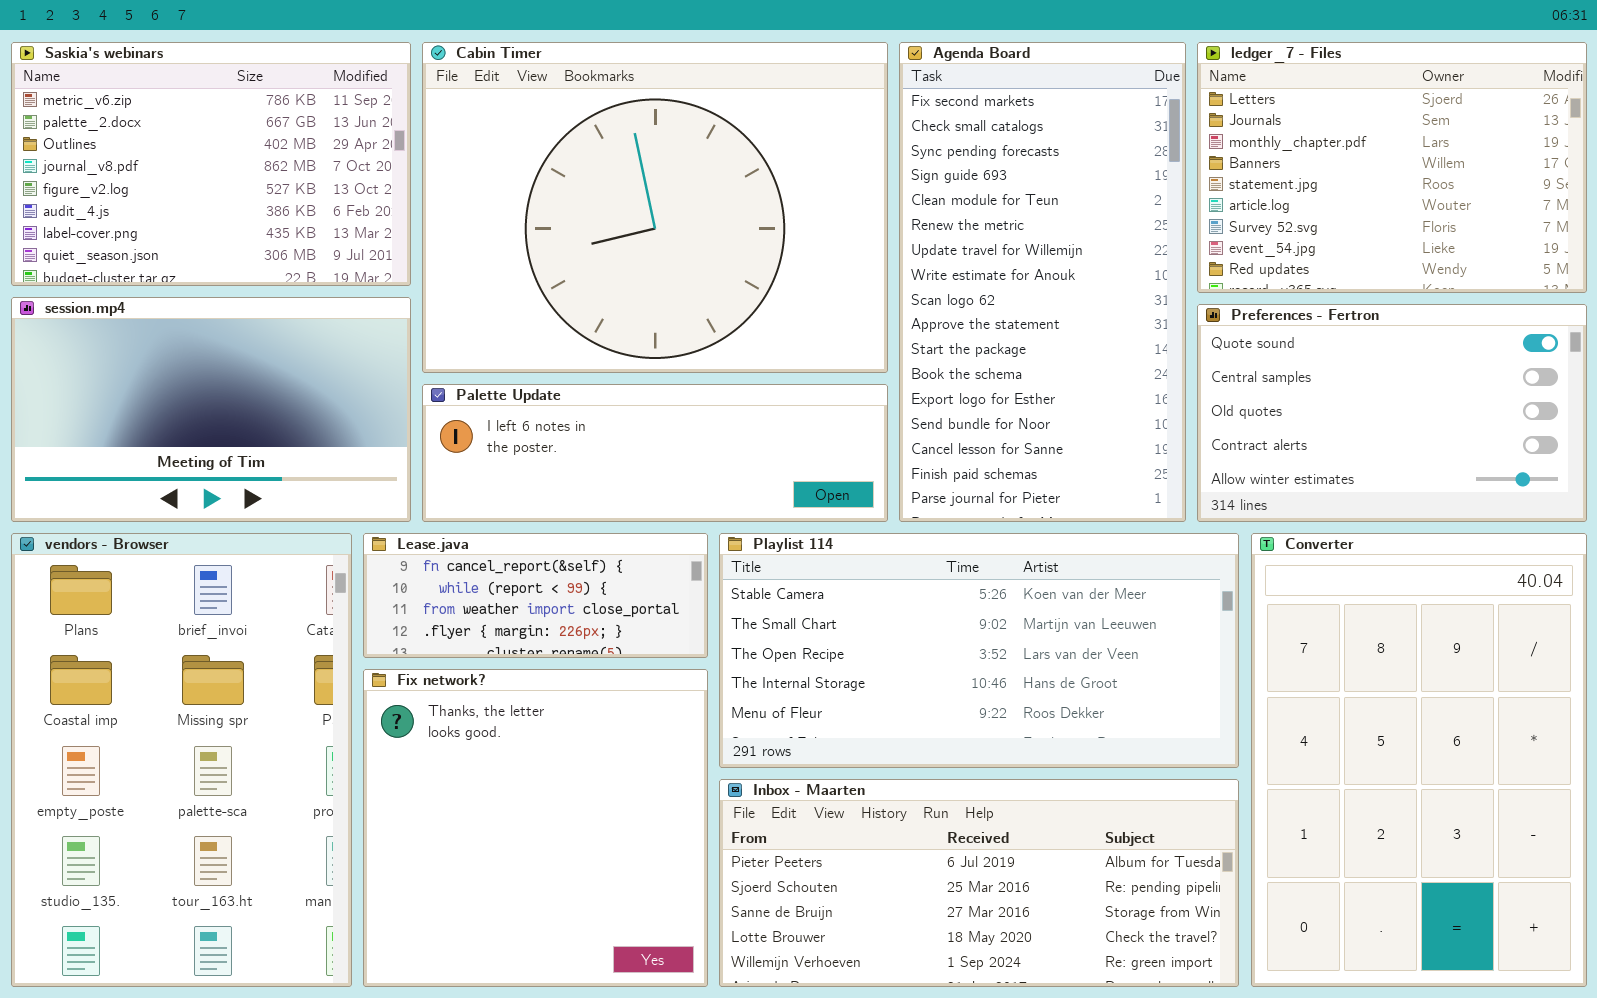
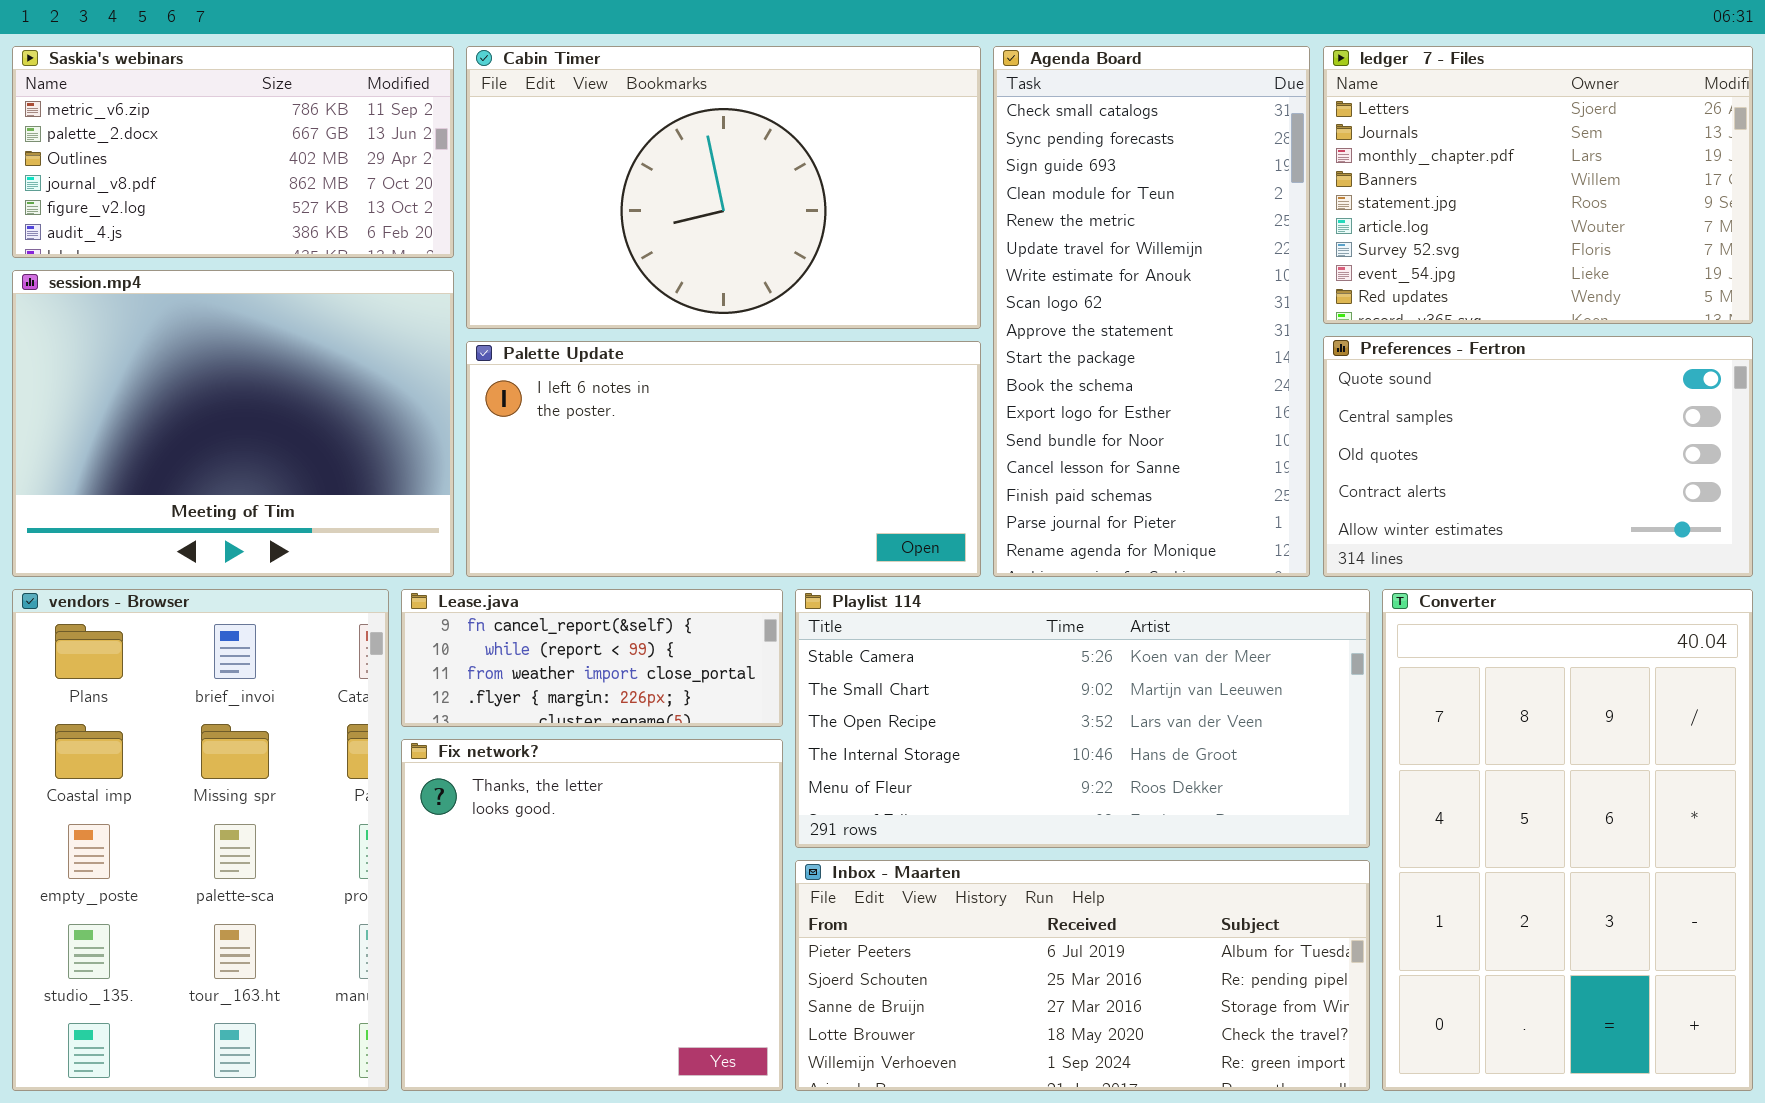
Saskia's webinars: [11,42,411,286] -> [12,46,454,258], resized
Cabin Timer: [422,42,888,373] -> [466,46,981,329], resized
Agenda Board: [899,42,1186,522] -> [993,46,1310,577], scrolled down 1 row
session.mp4: [11,297,411,522] -> [12,270,454,577], resized
Palette Update: [422,384,888,522] -> [466,341,981,577], resized

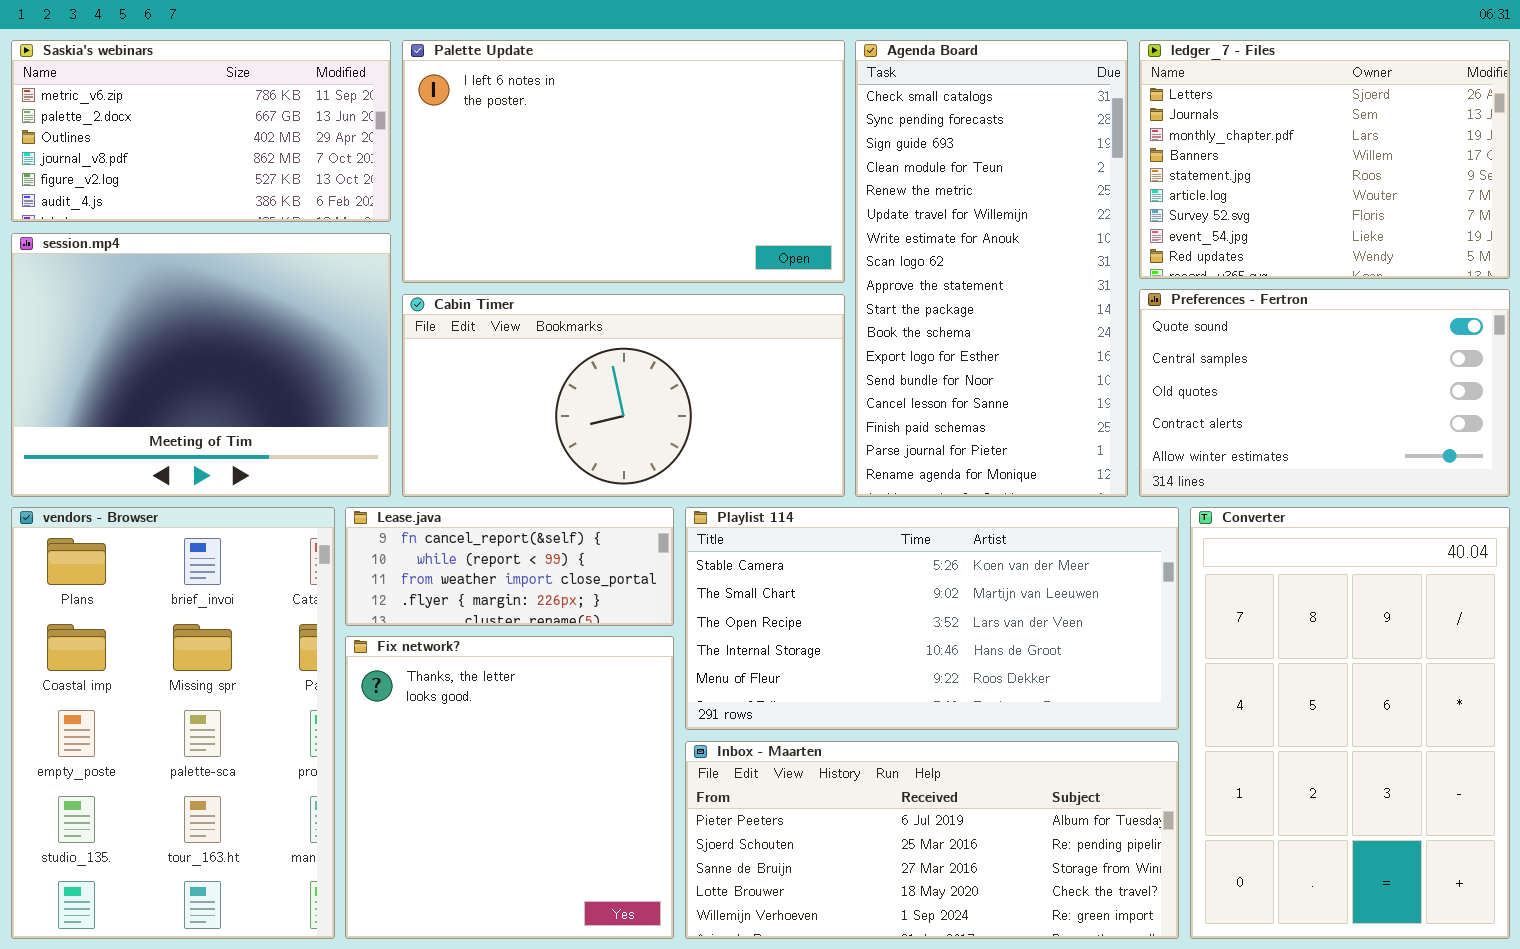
Cabin Timer: [466,46,981,329] -> [402,294,845,497], moved, resized
Palette Update: [466,341,981,577] -> [402,40,845,283], moved, resized

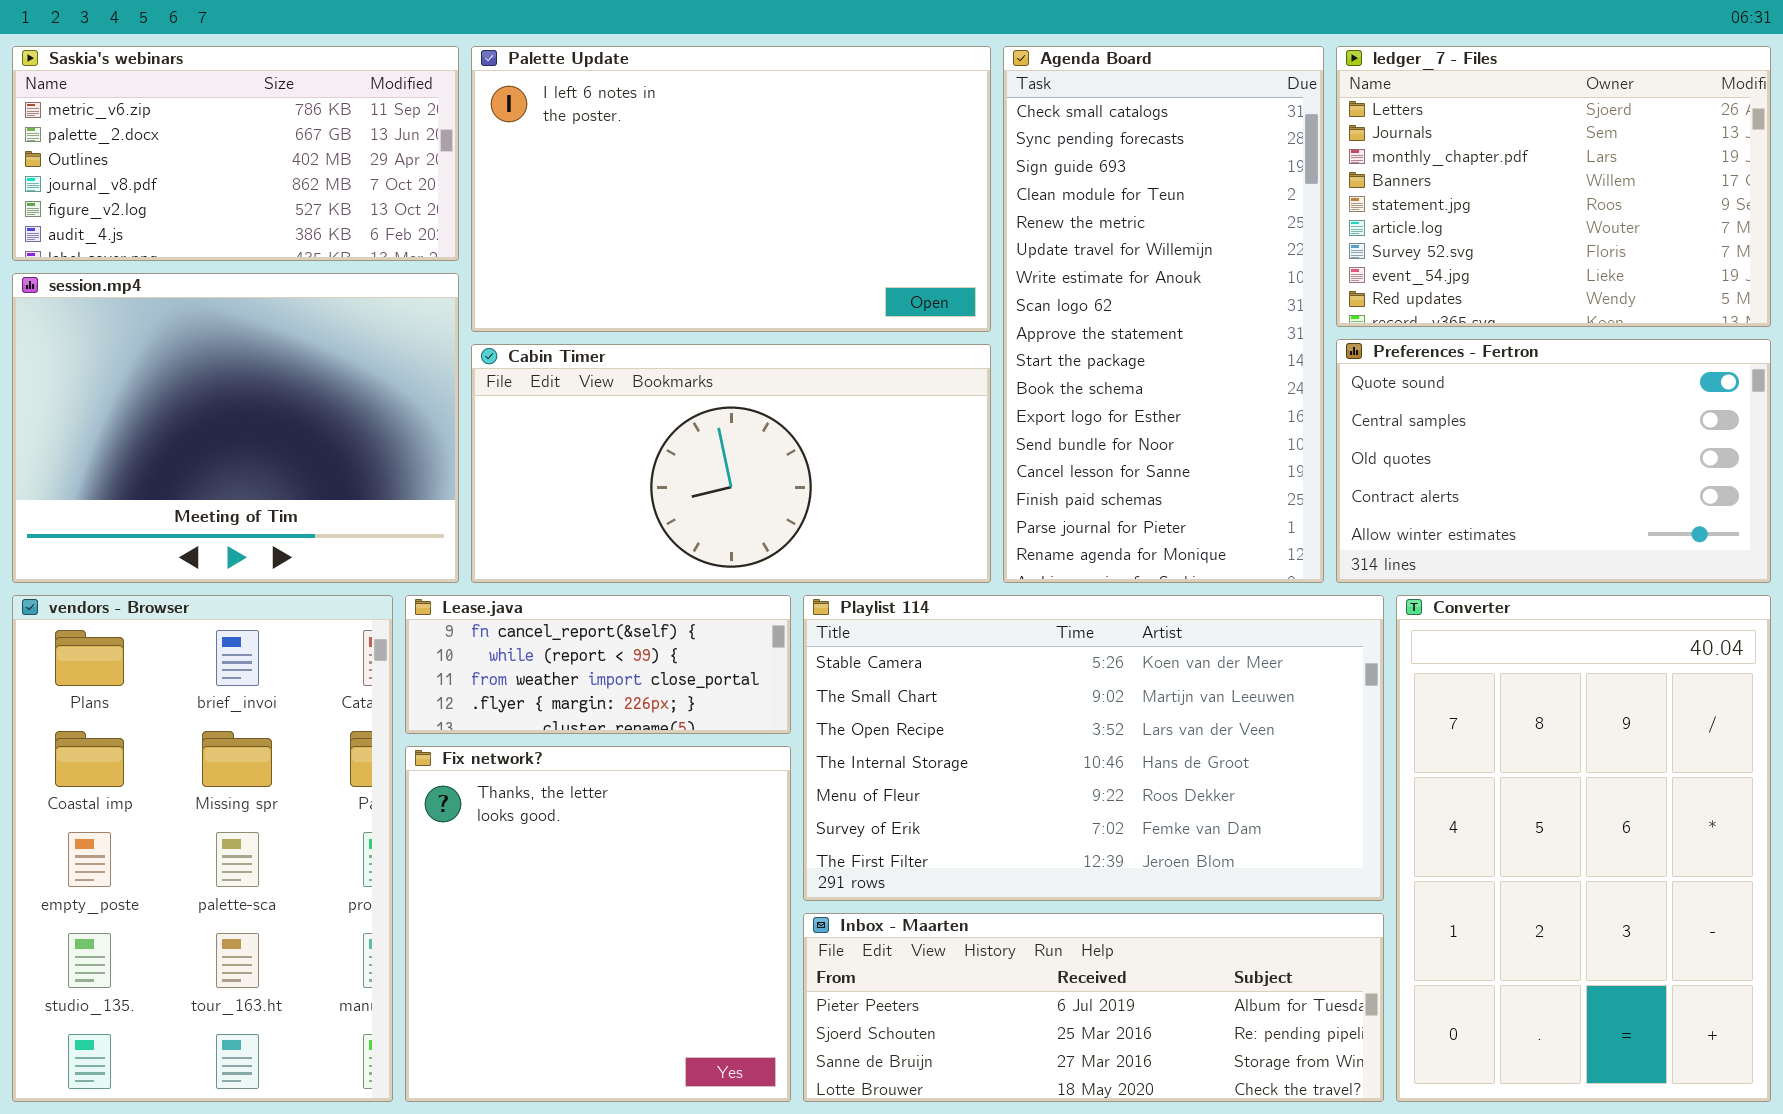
Playlist 114: [685,507,1179,730] -> [803,595,1384,901], resized
Inbox - Maarten: [685,741,1179,939] -> [803,913,1384,1102], resized

